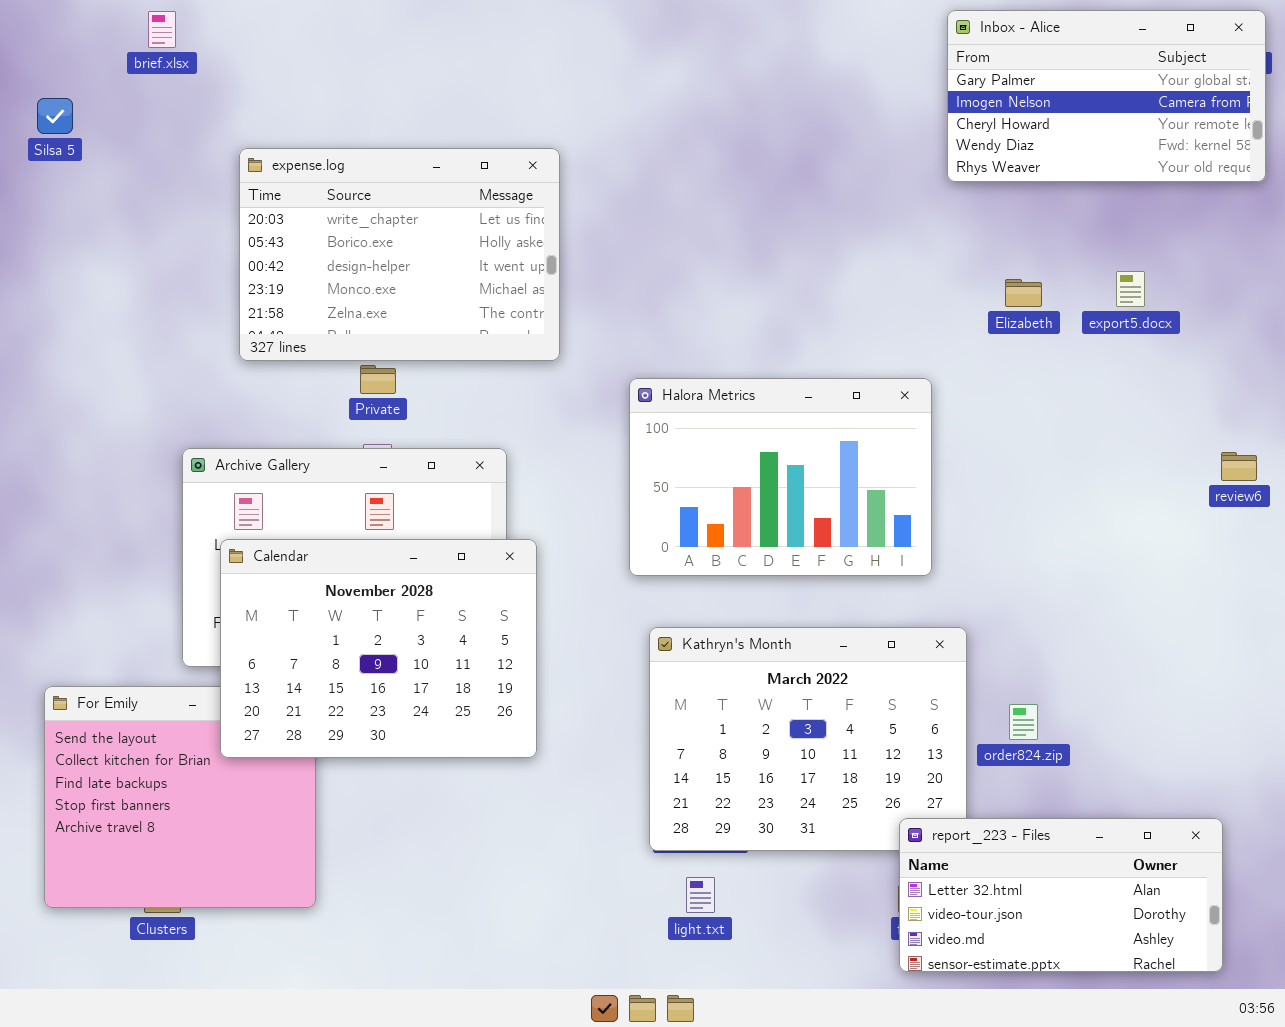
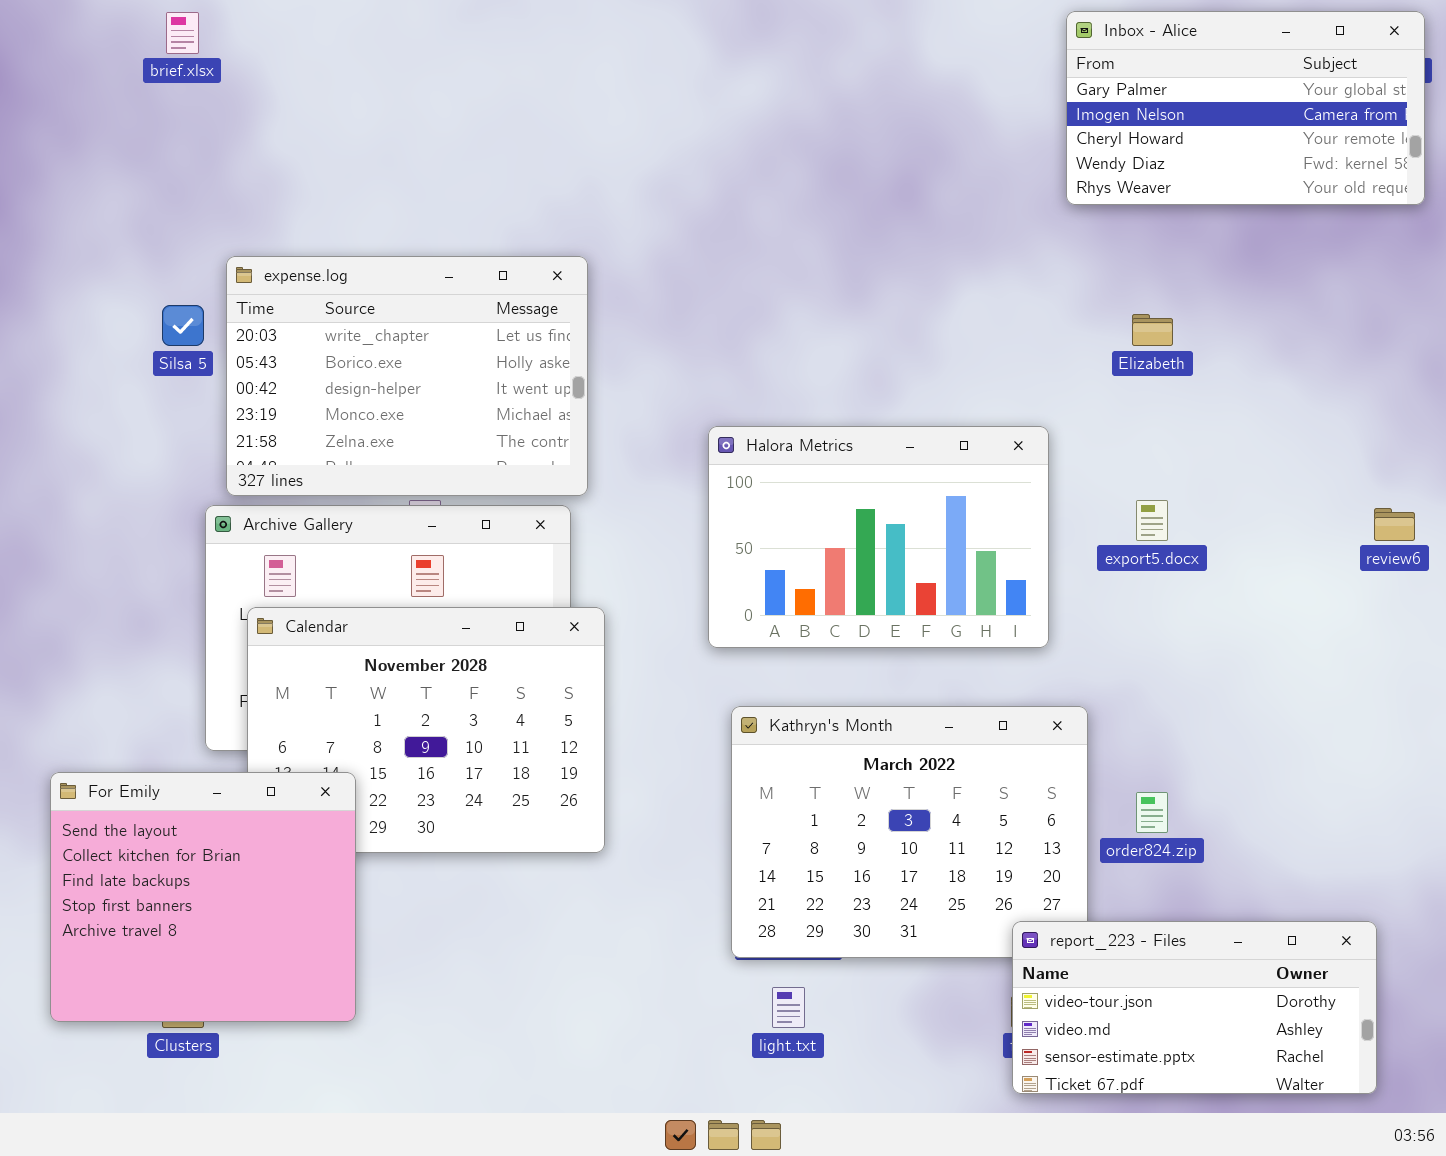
Silsa 5: [37,98,73,134] -> [162,305,204,346], moved
expense.log: [239,148,560,361] -> [226,256,588,496], moved
export5.docx: [1116,271,1145,307] -> [1136,500,1168,541], moved
For Emily: [44,686,316,908] -> [50,772,356,1022], raised
report_223 - Files: [899,818,1223,972] -> [1012,921,1377,1094], scrolled down 1 row

